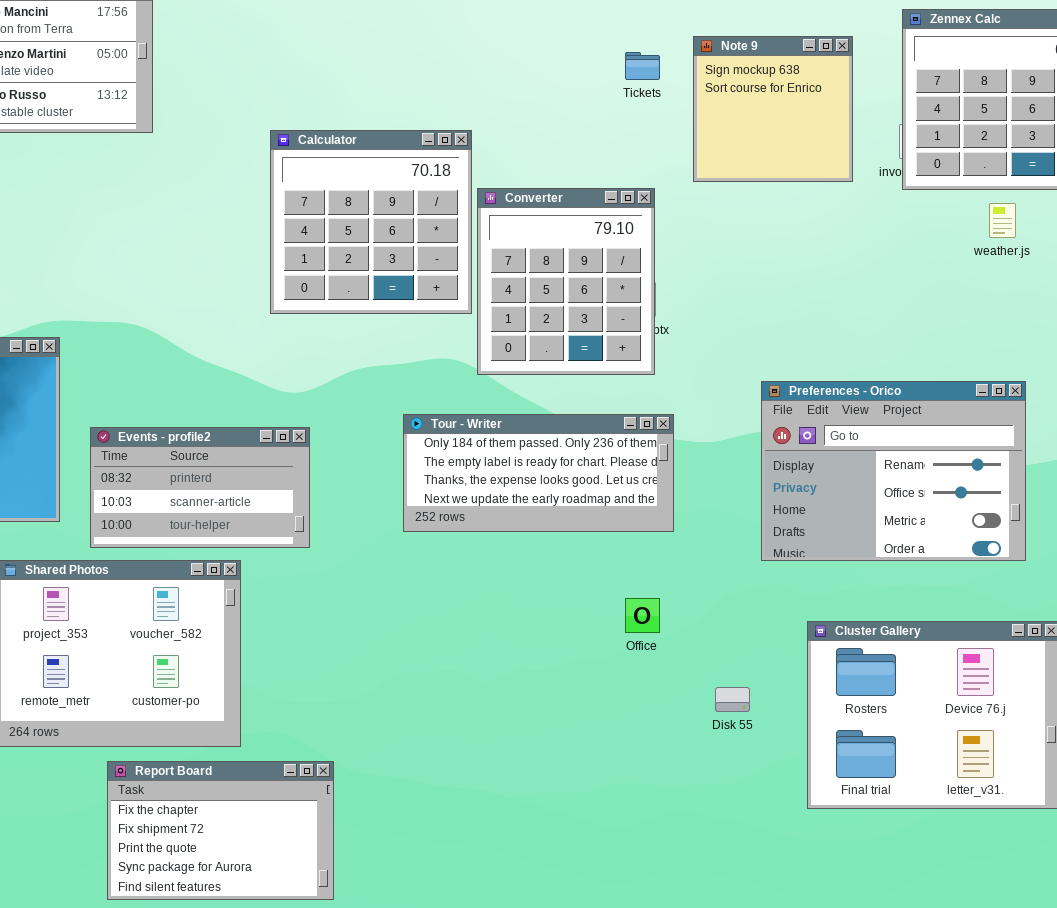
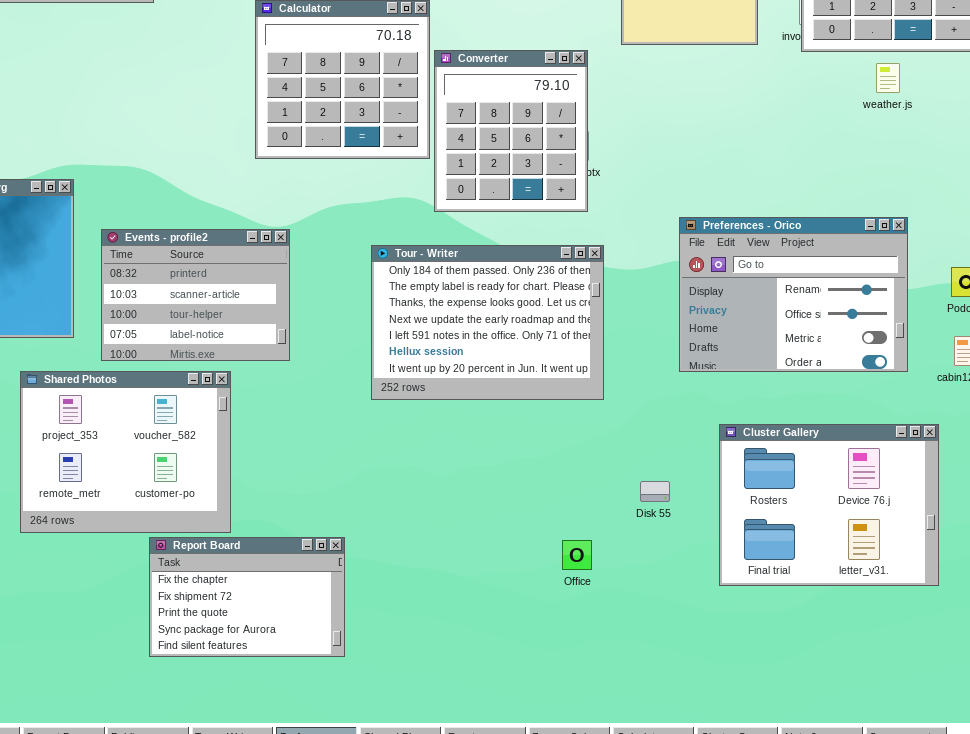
Tour - Writer: [403,414,674,532] -> [371,245,604,400], resized
Events - profile2: [90,427,310,548] -> [101,229,290,361], resized
Office: [625,598,660,633] -> [562,540,592,570], moved
Report Board: [107,761,334,900] -> [149,537,345,657], moved

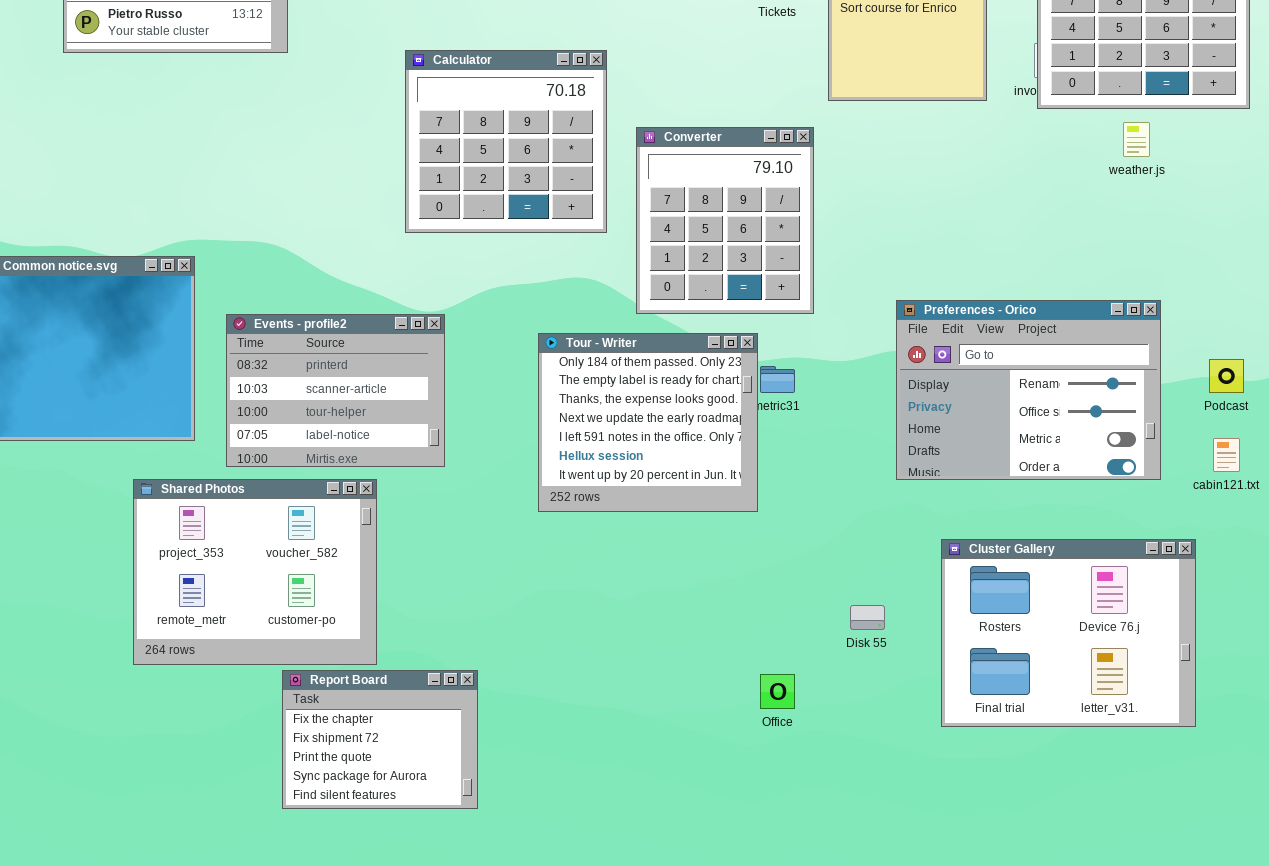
Converter: [434,50,588,212] -> [636,127,814,314], moved
Tour - Writer: [371,245,604,400] -> [538,333,758,512], resized
Report Board: [149,537,345,657] -> [282,670,478,809], resized

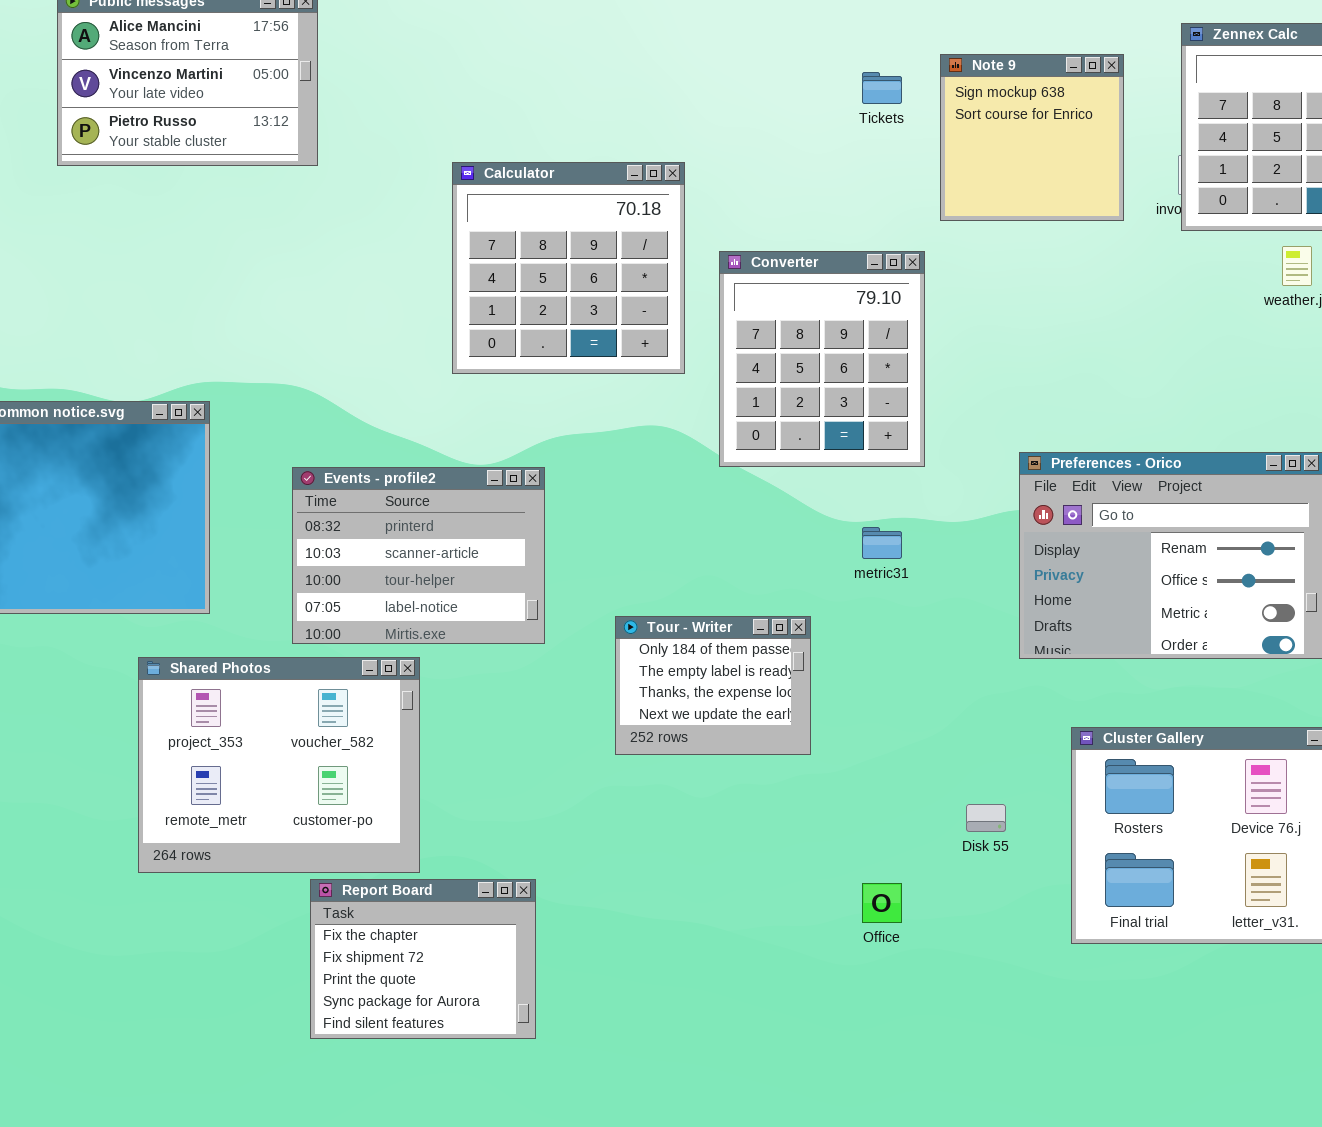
Events - profile2: [226,314,445,467] -> [292,467,545,644], moved
Tour - Writer: [538,333,758,512] -> [615,616,811,755], moved, resized

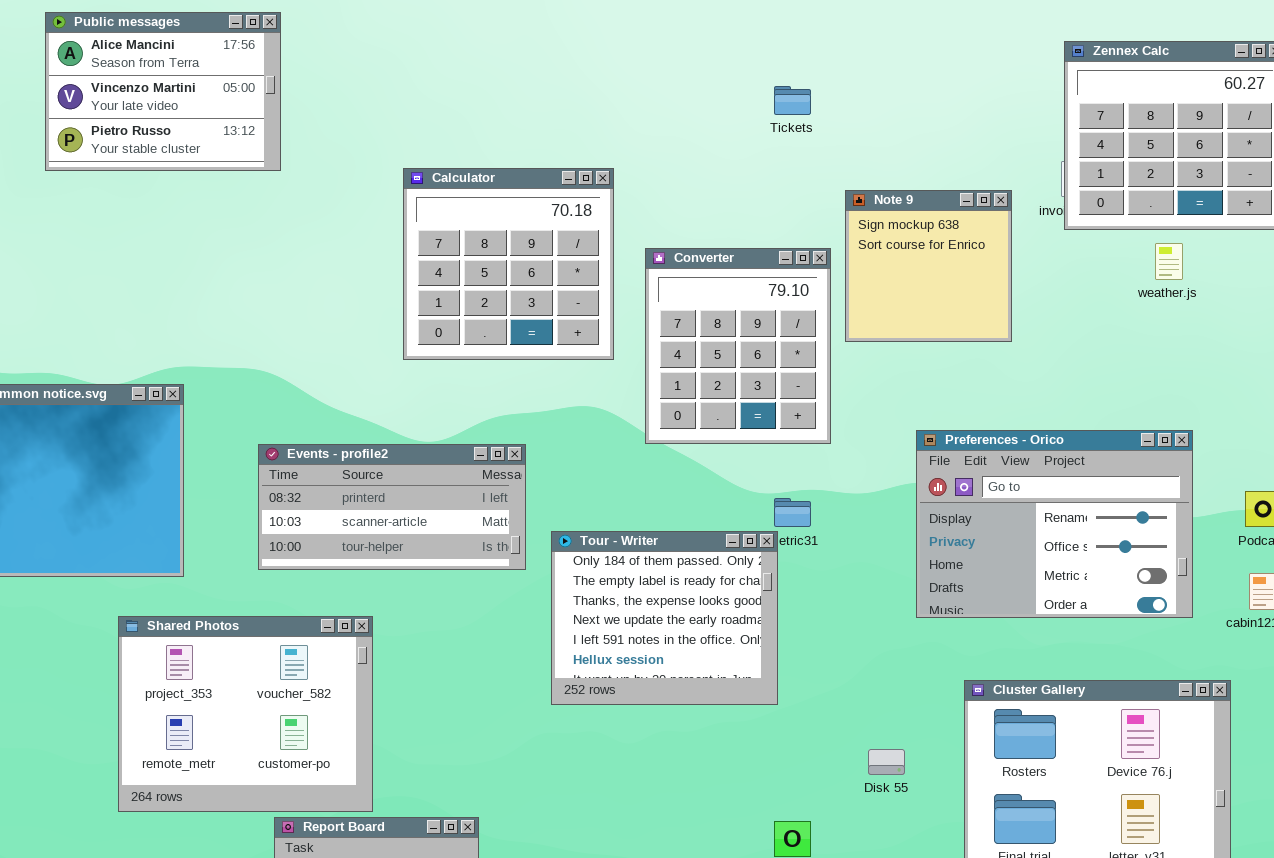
Note 9: [940,54,1124,221] -> [845,190,1012,342], moved
Events - profile2: [292,467,545,644] -> [258,444,526,570], resized
Tour - Writer: [615,616,811,755] -> [551,531,778,705], resized

